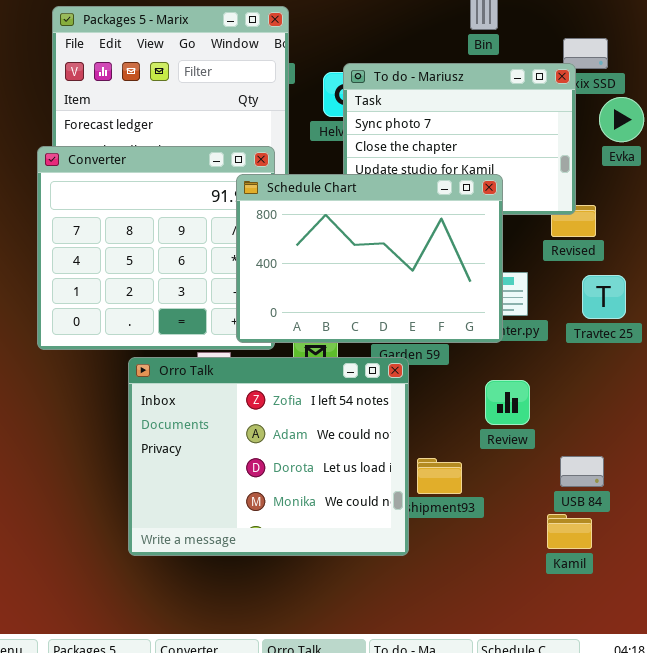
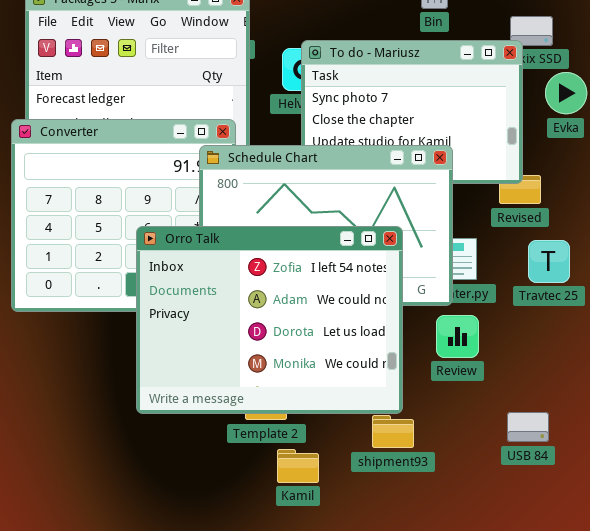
Orro Talk: [128,357,409,556] -> [136,226,403,414], moved
Review: [485,380,530,425] -> [436,315,479,358], moved
Kamil: [547,514,592,549] -> [277,449,319,483], moved

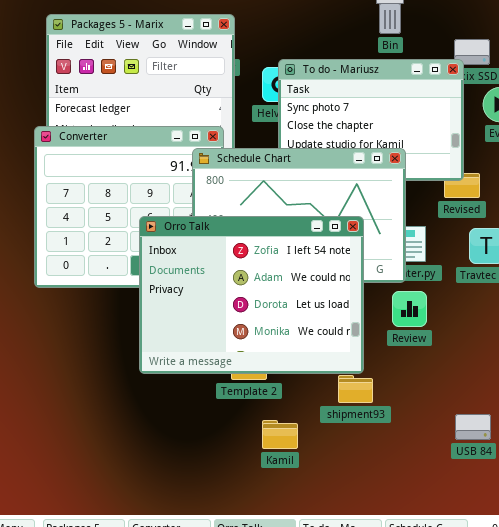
USB 84: [507,412,549,442] -> [455,414,491,440], moved
Kamil: [277,449,319,483] -> [262,420,298,449], moved

